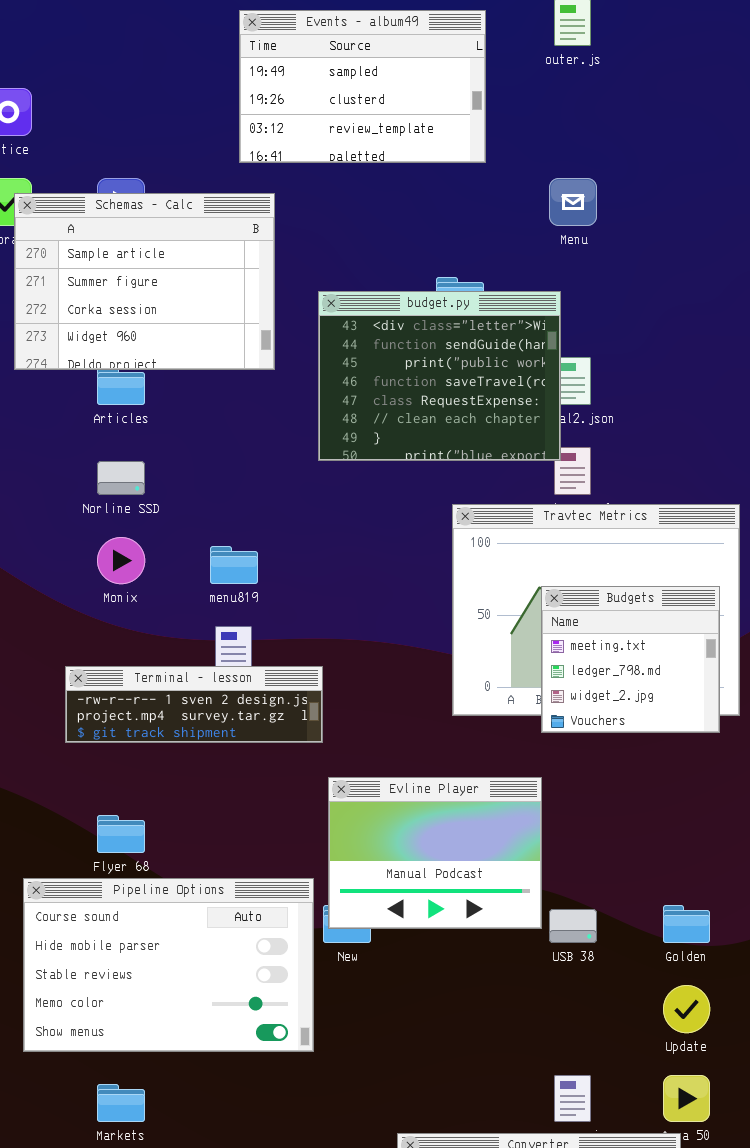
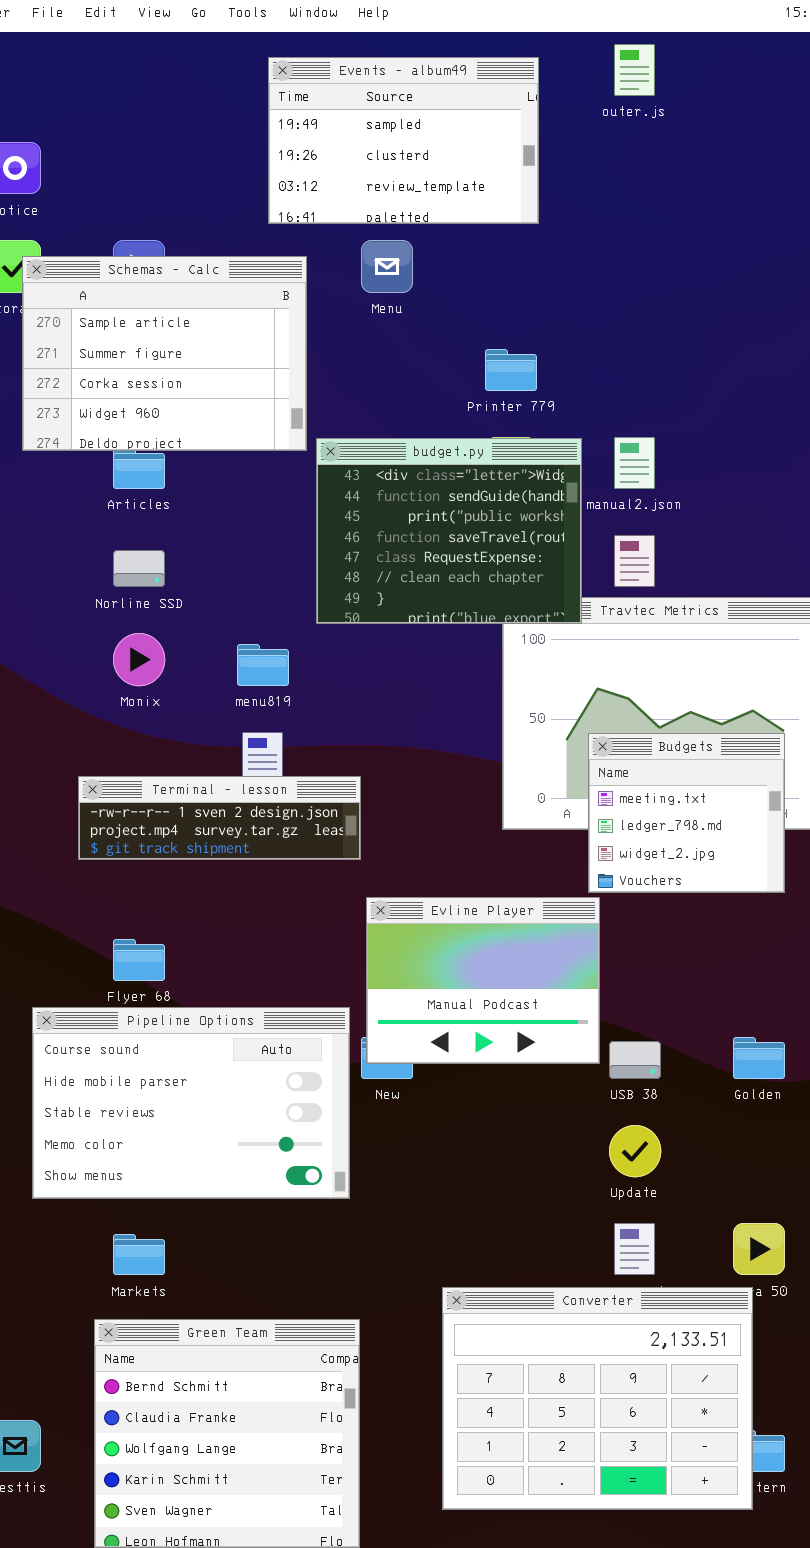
Menu: [549,178,597,226] -> [361,240,413,293], moved
budget.py: [318,291,561,461] -> [316,438,582,624], moved
Budgets: [541,586,720,733] -> [588,733,785,893], moved
Update: [663,985,710,1033] -> [609,1125,661,1177], moved

